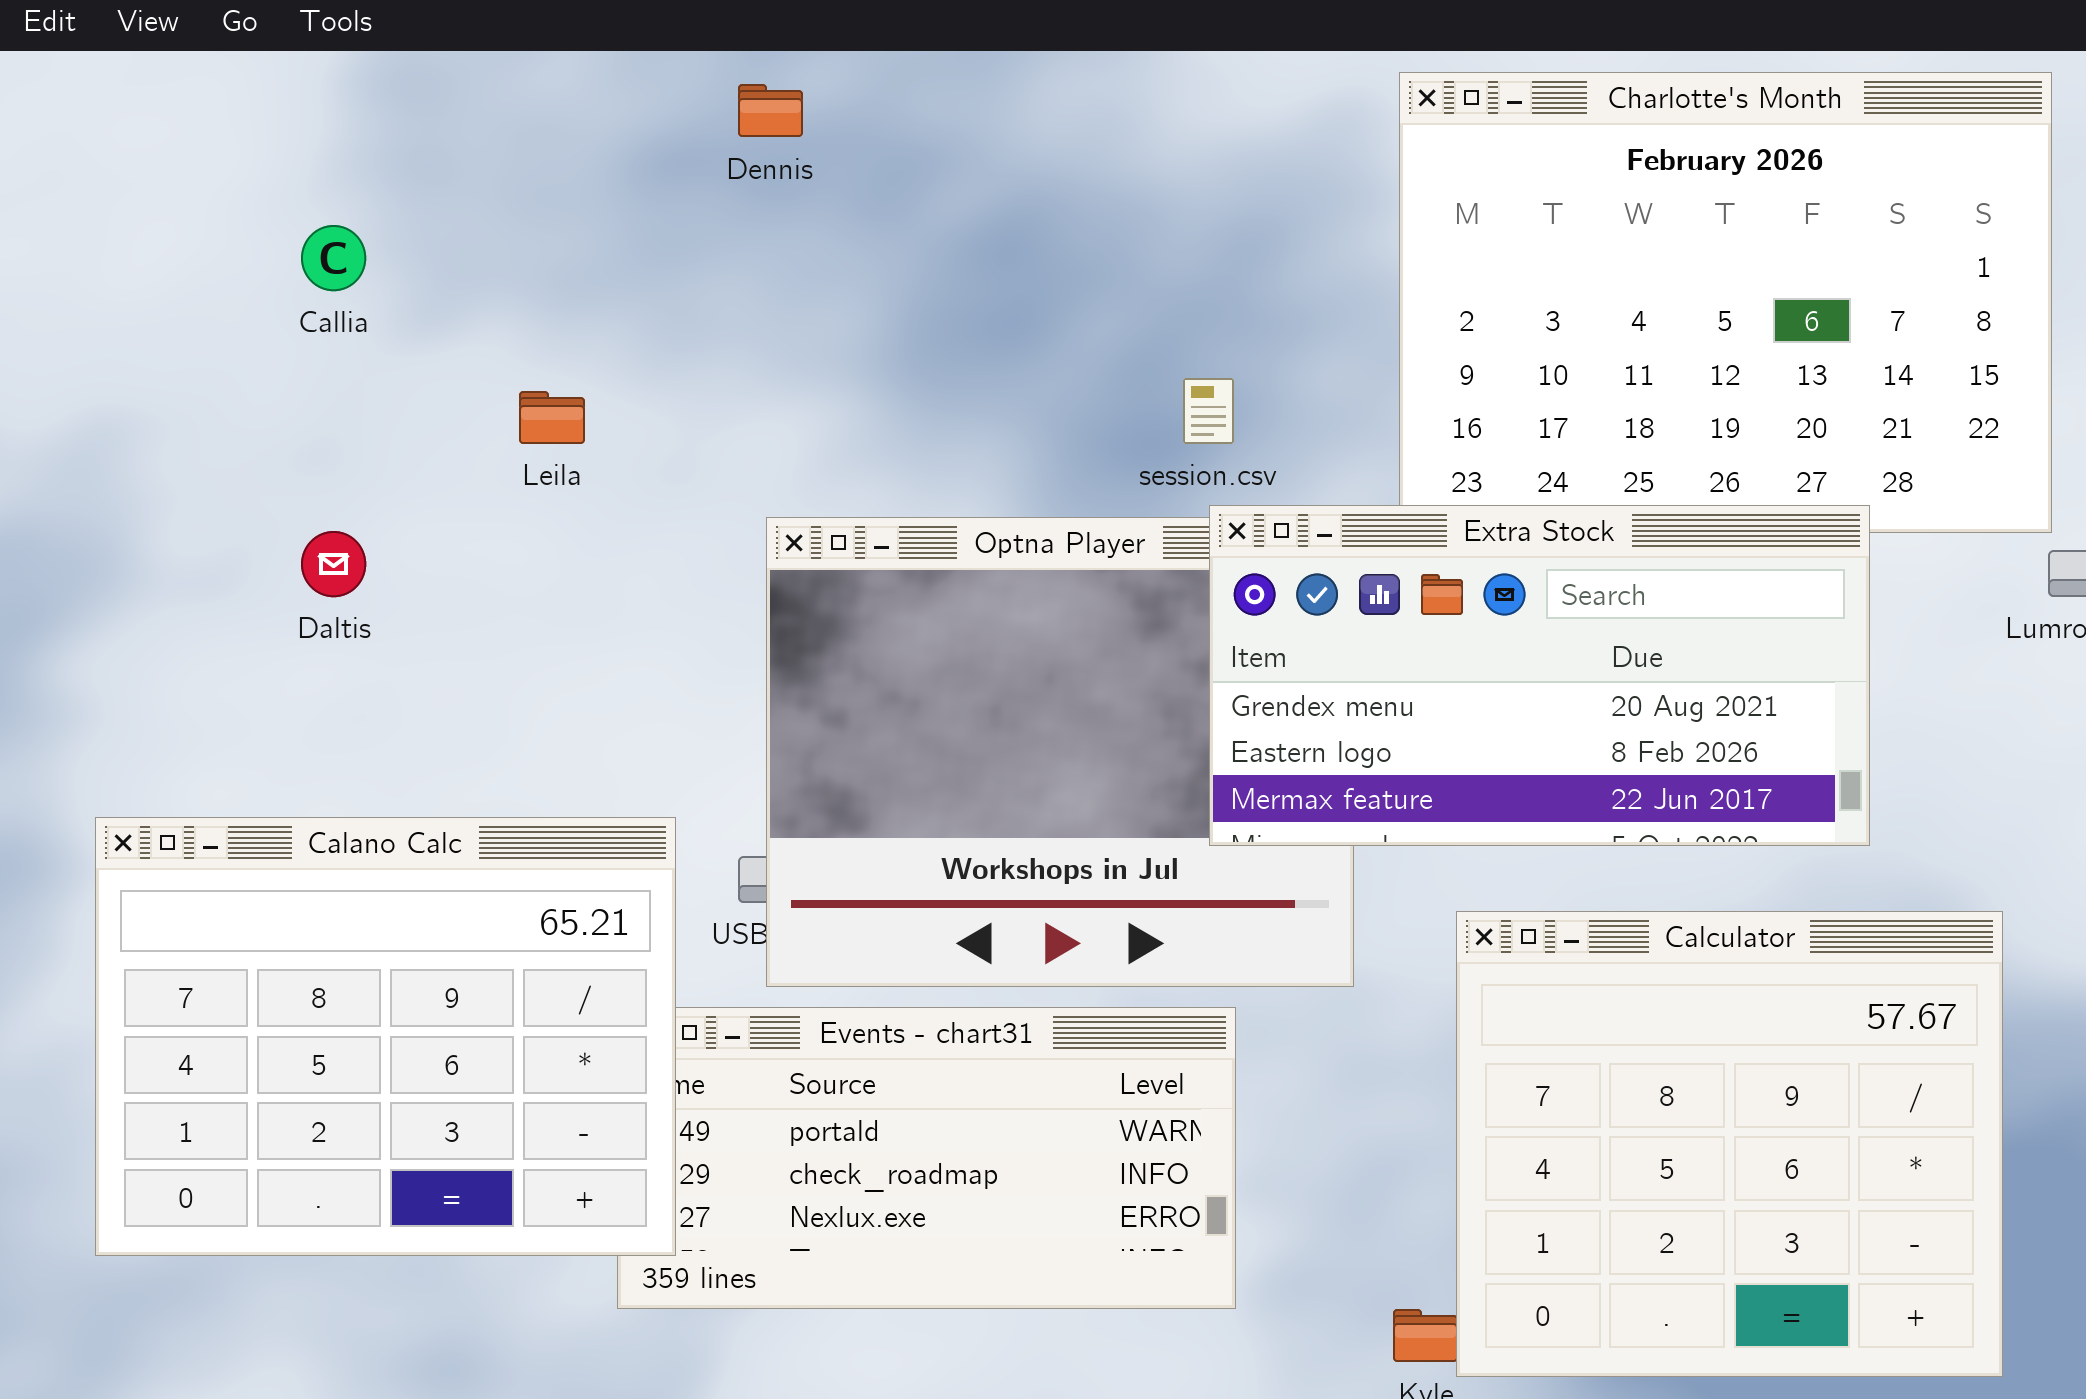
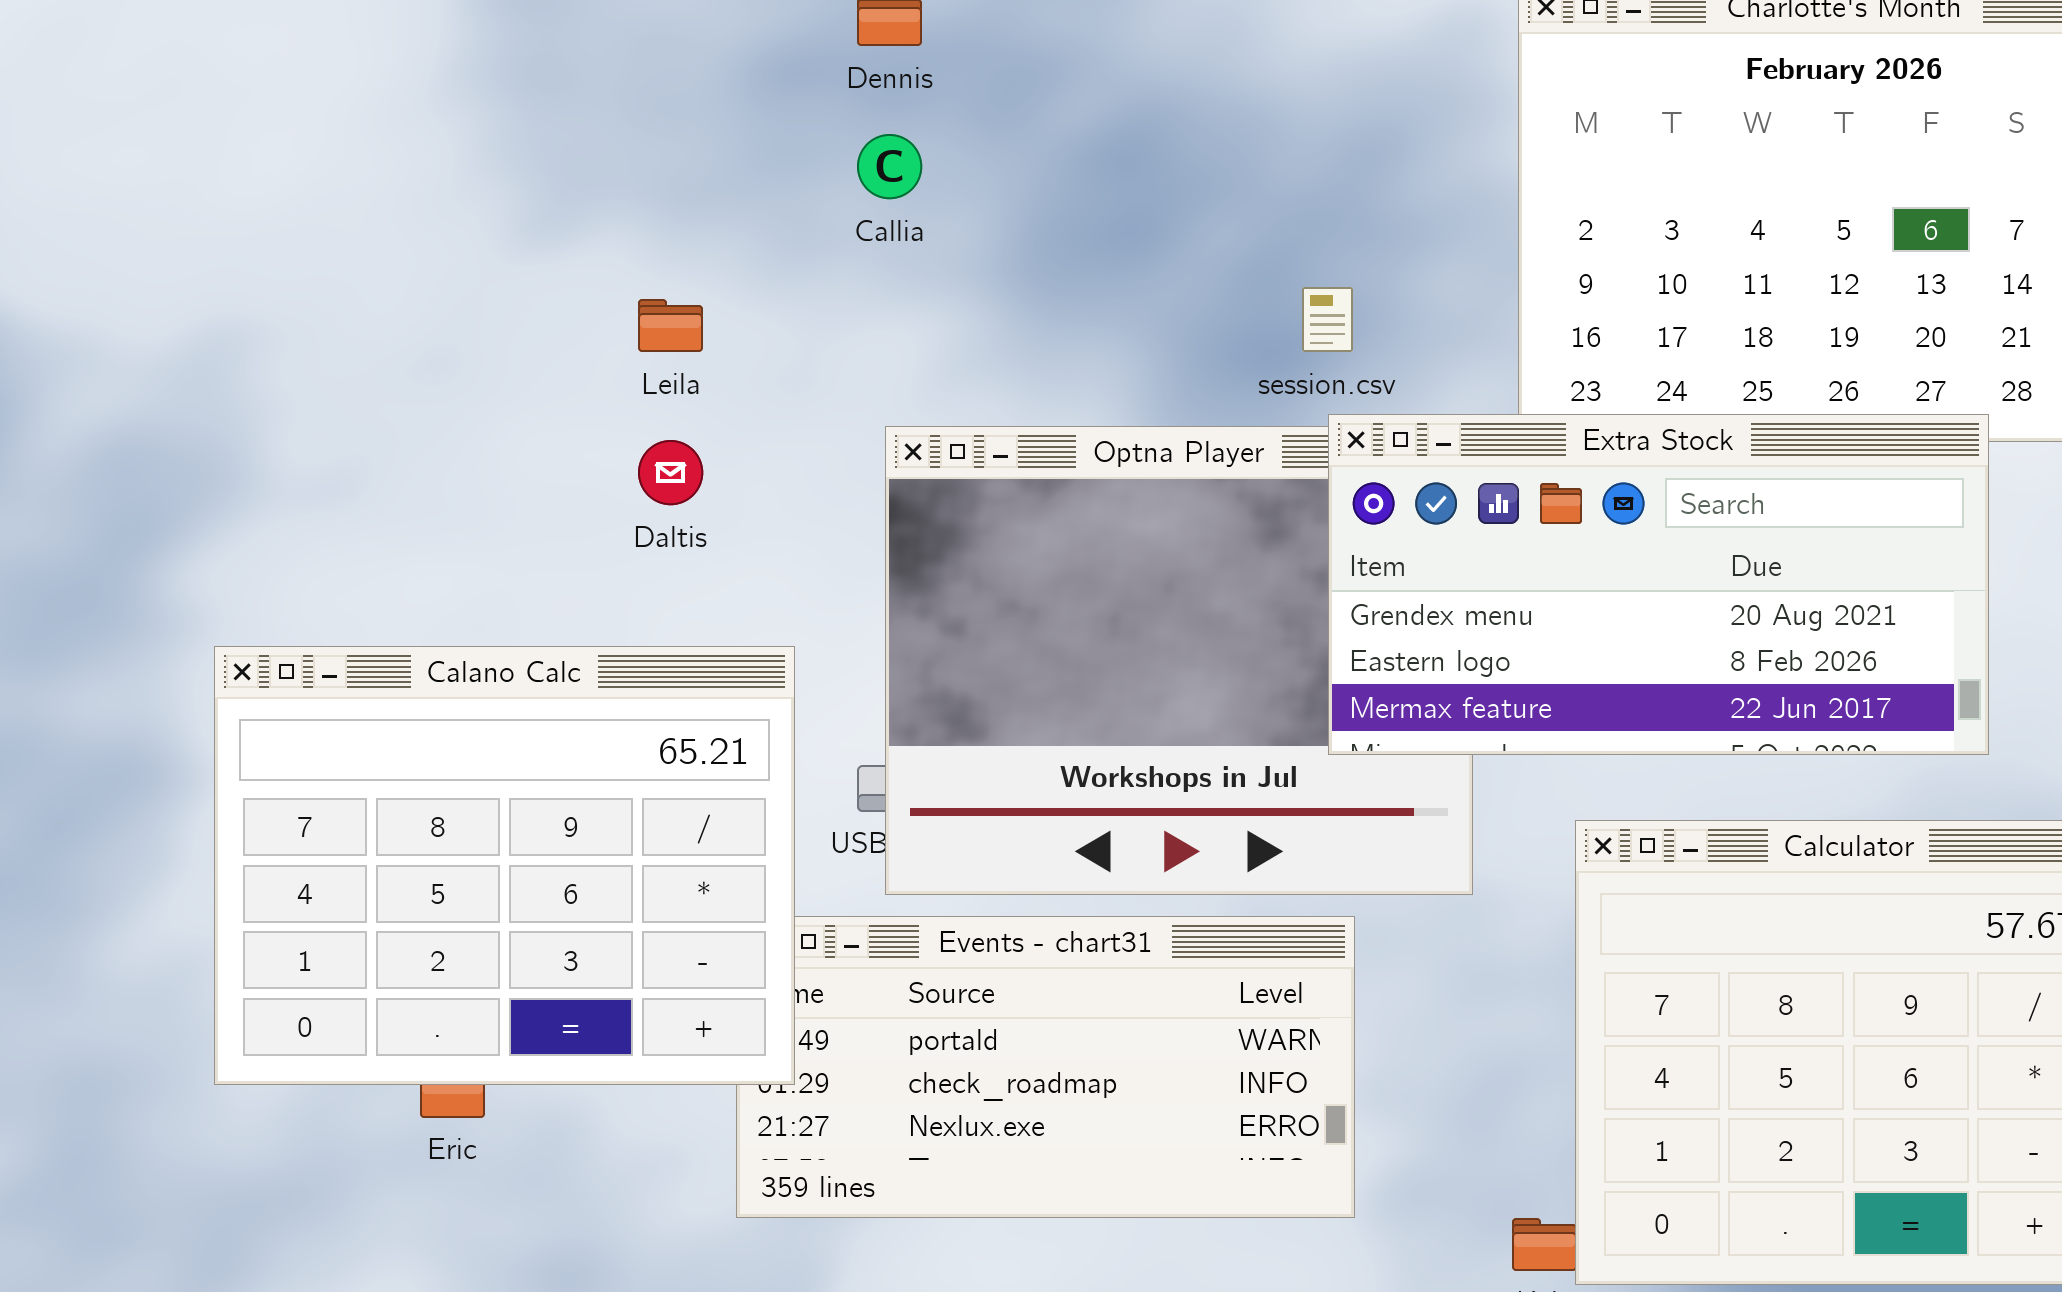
Callia: [301,225,366,291] -> [857,134,922,199], moved
Daltis: [301,531,366,597] -> [638,440,703,505], moved
Calano Calc: [95,817,676,1256] -> [214,646,795,1085], moved

